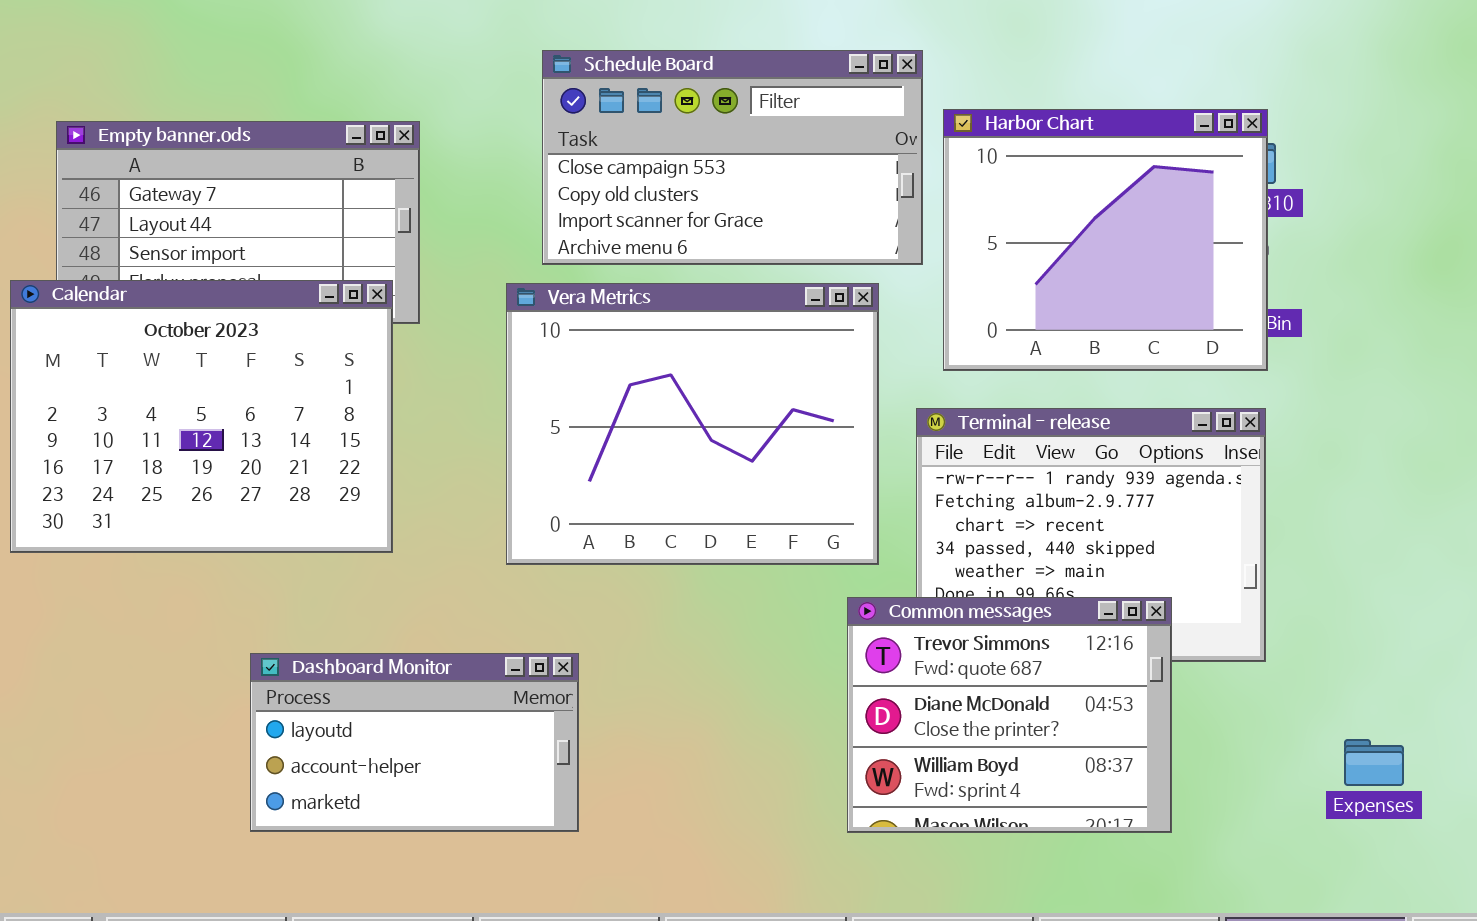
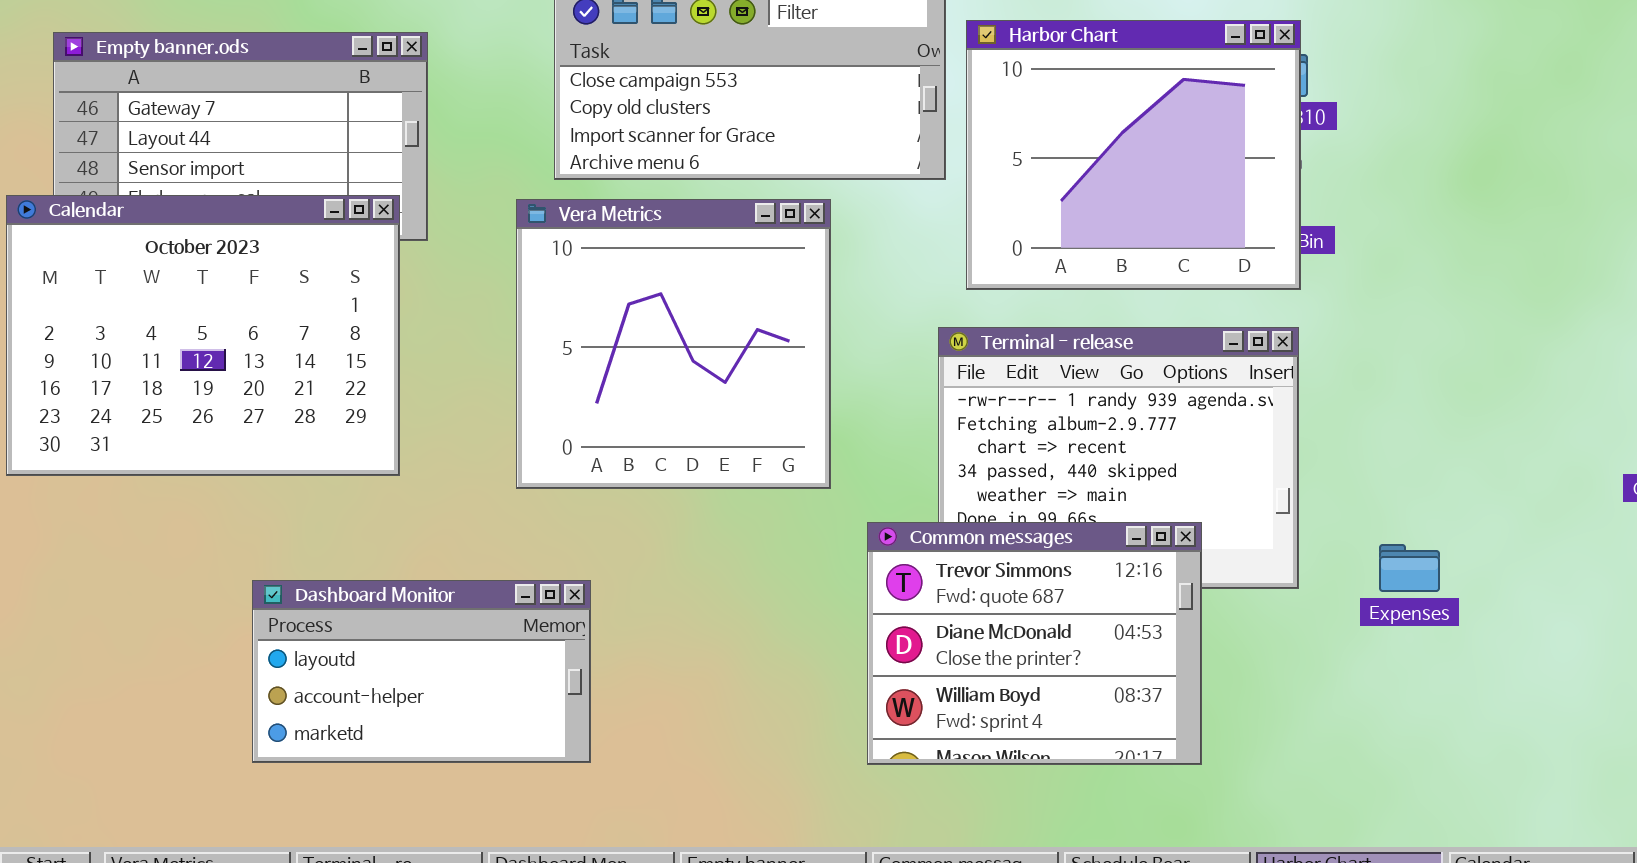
Vera Metrics: [506,283,879,565] -> [516,199,831,489], resized
Expenses: [1344,739,1404,786] -> [1379,544,1440,592], moved

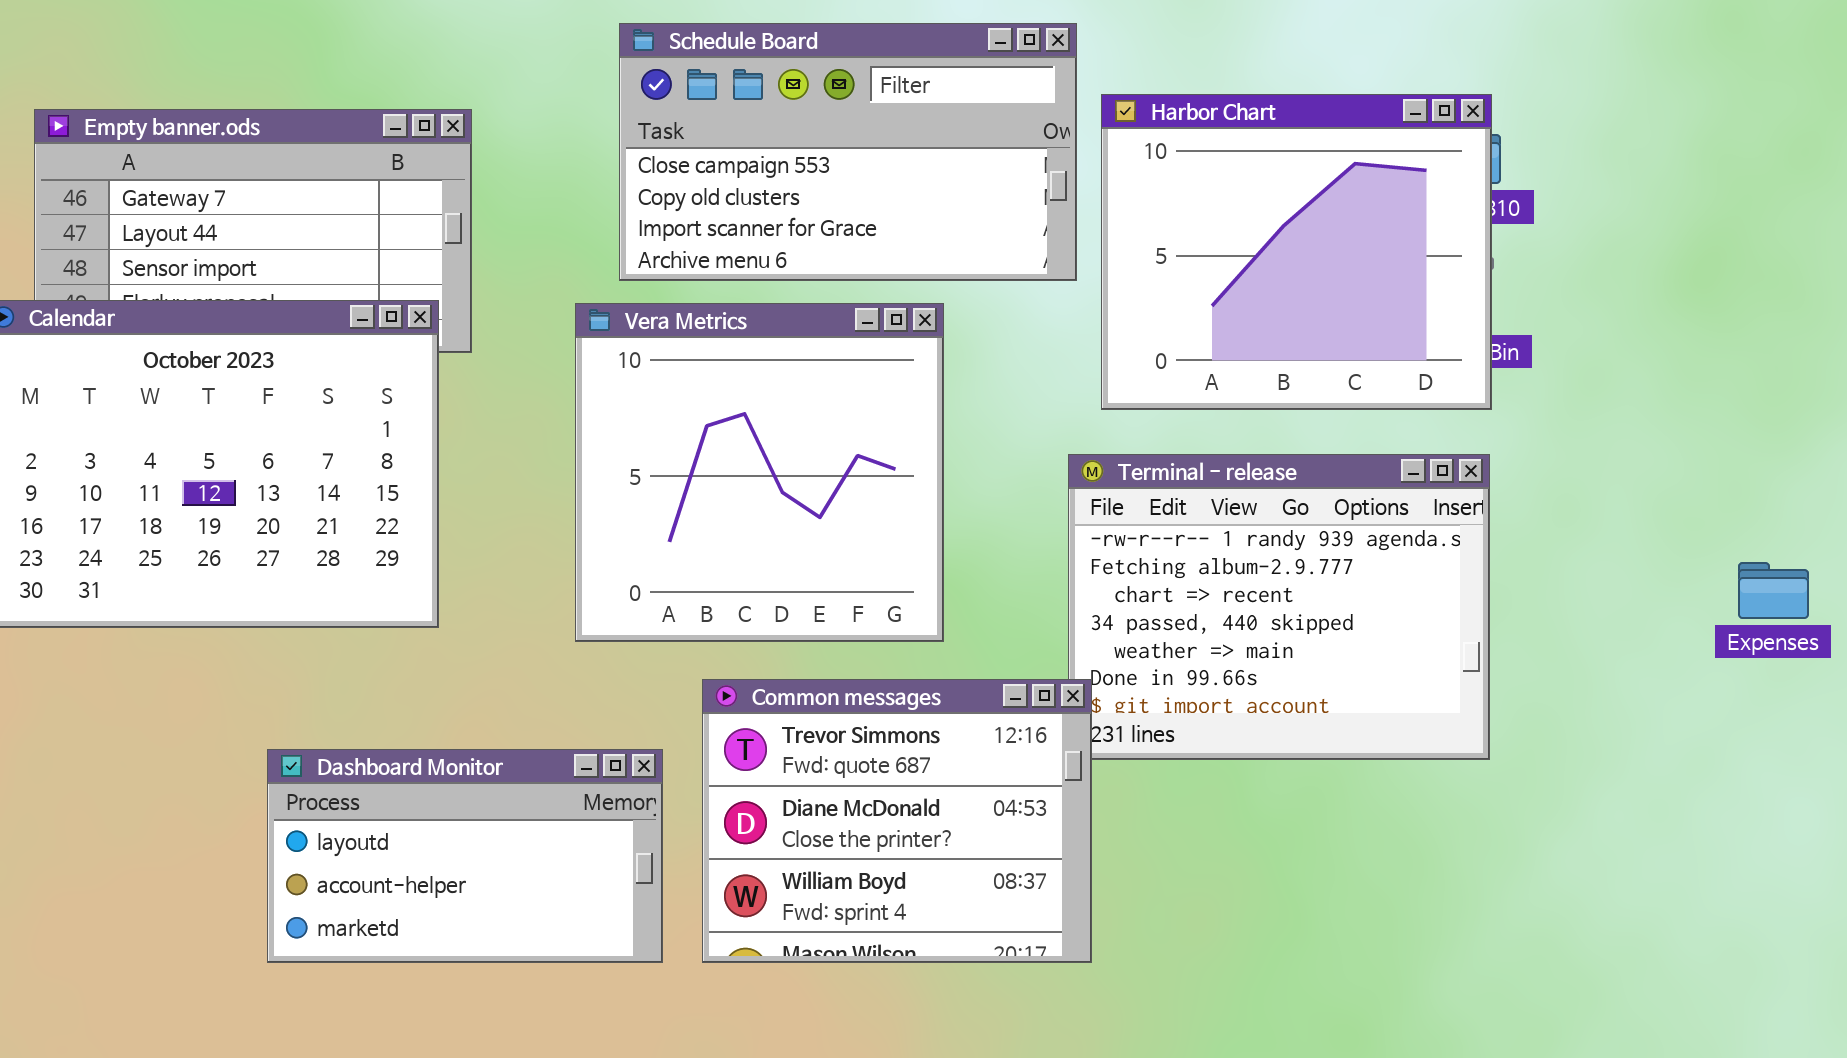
Common messages: [867,522,1202,765] -> [702,679,1092,963], moved
Expenses: [1379,544,1440,592] -> [1738,562,1809,619], moved

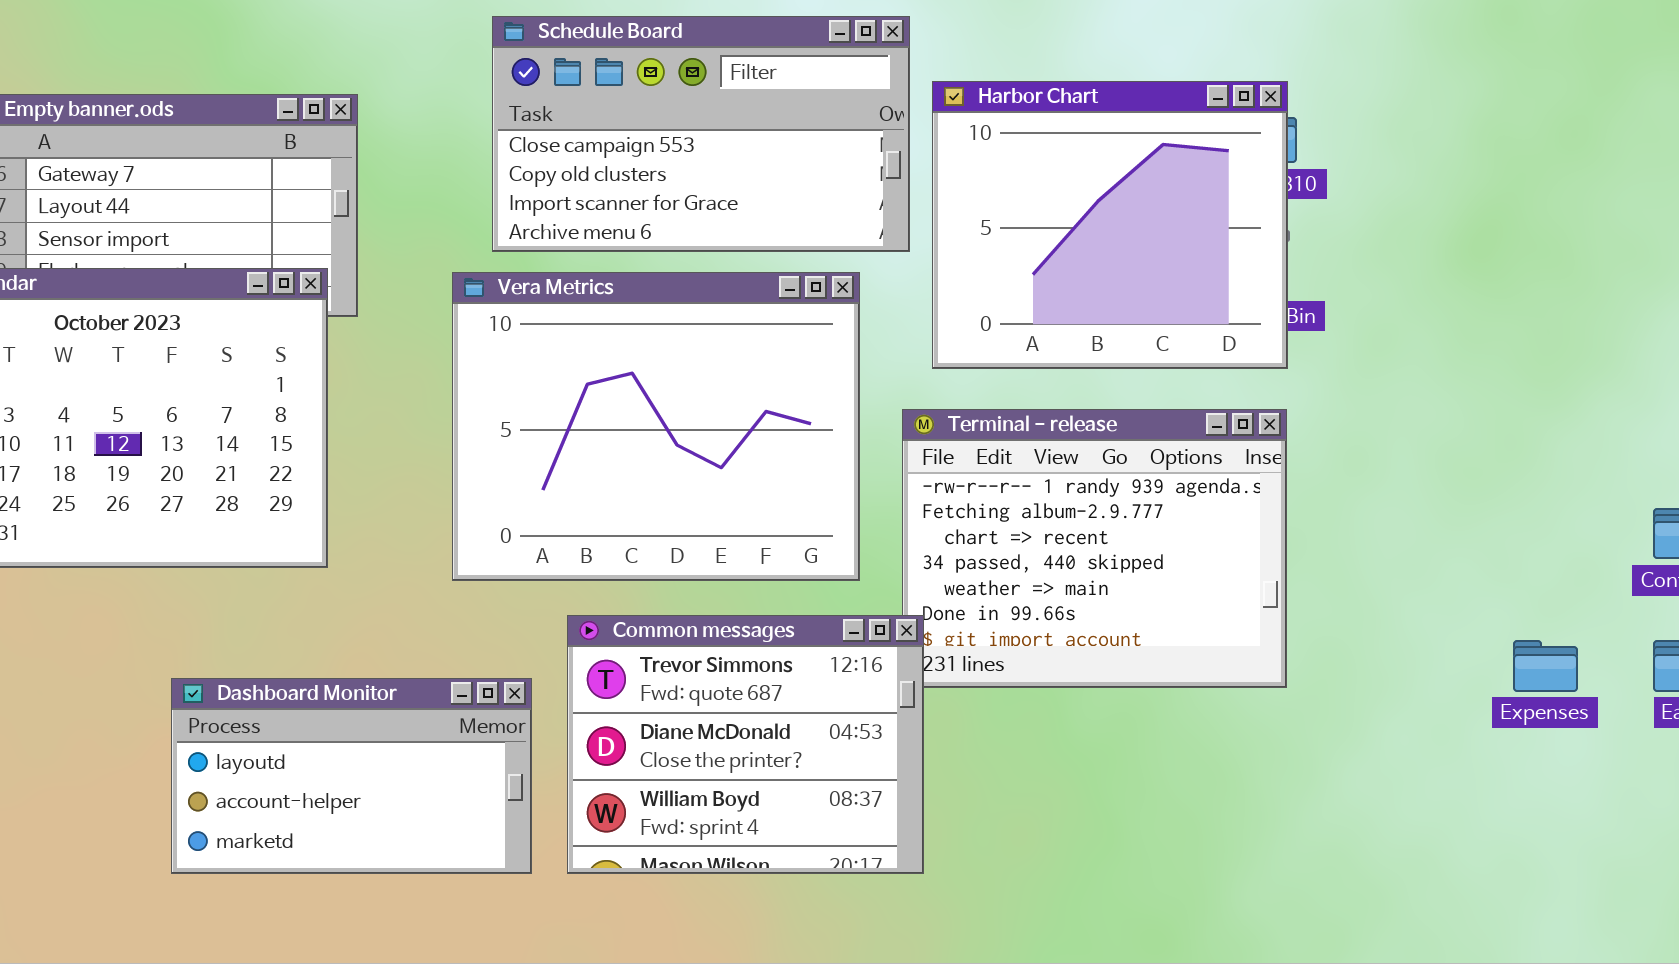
Vera Metrics: [575,303,944,642] -> [452,272,860,581], resized
Expenses: [1738,562,1809,619] -> [1513,640,1578,692], moved

